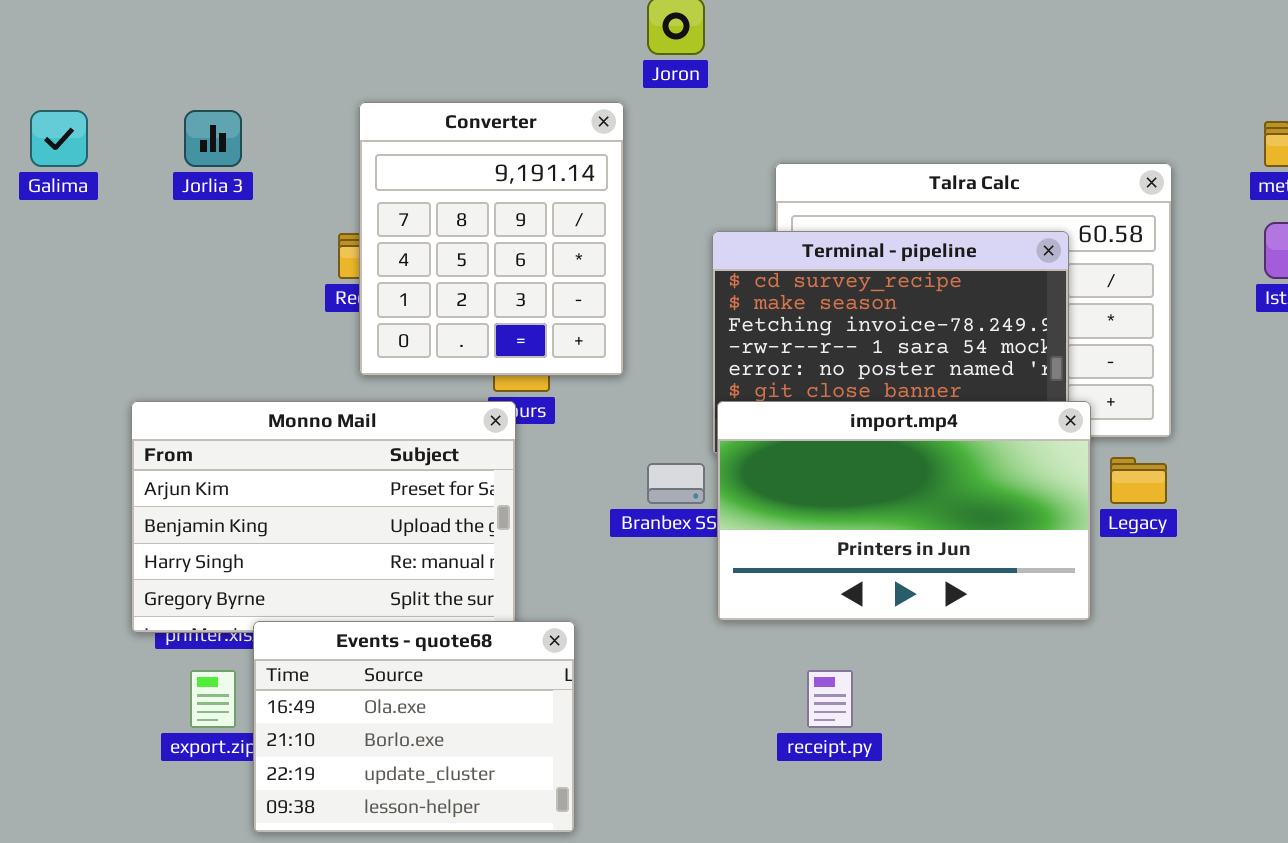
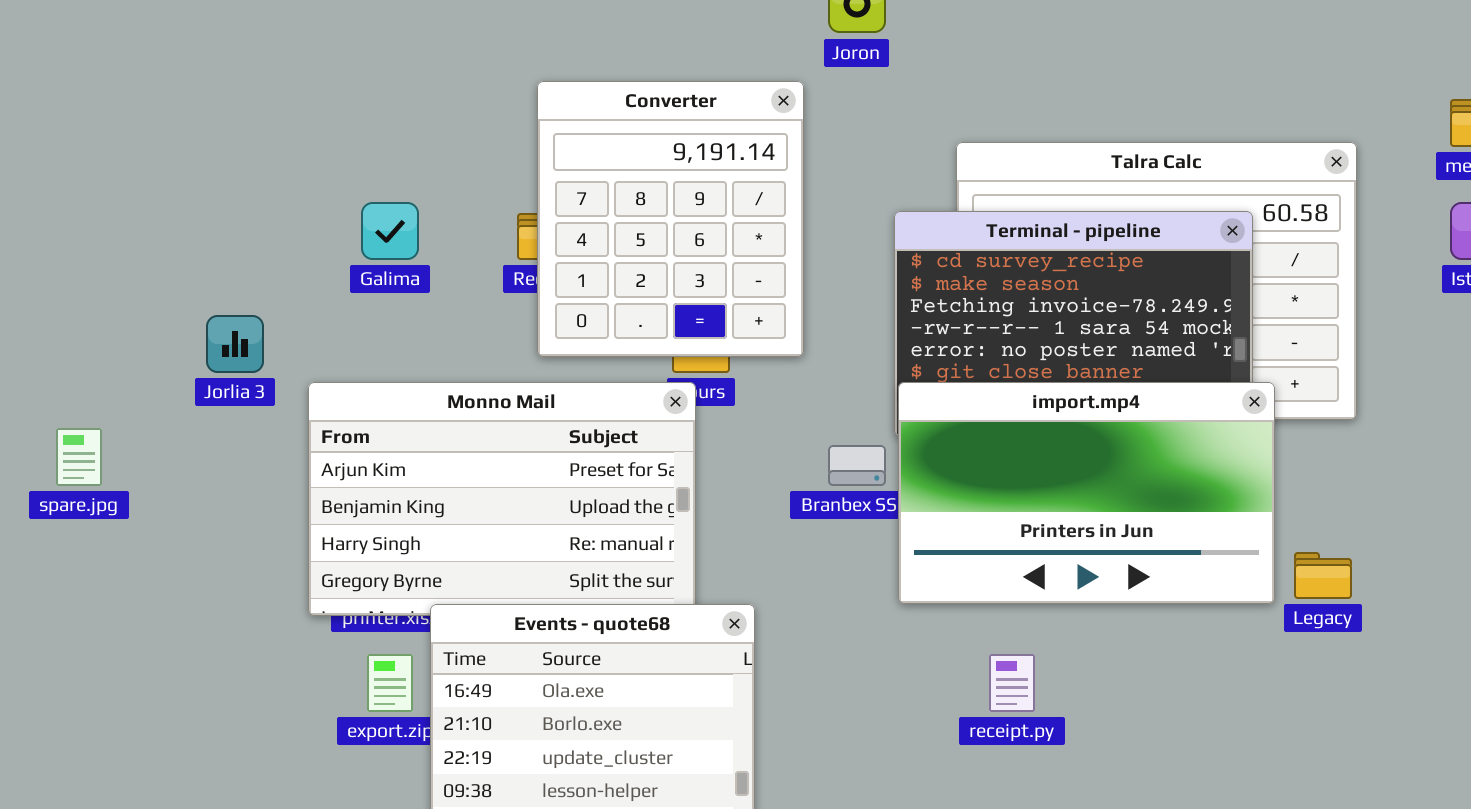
Galima: [30,110,88,167] -> [361,202,419,260], moved
Jorlia 3: [184,110,242,167] -> [206,315,264,373], moved
Legacy: [1110,457,1167,504] -> [1294,552,1352,599], moved

